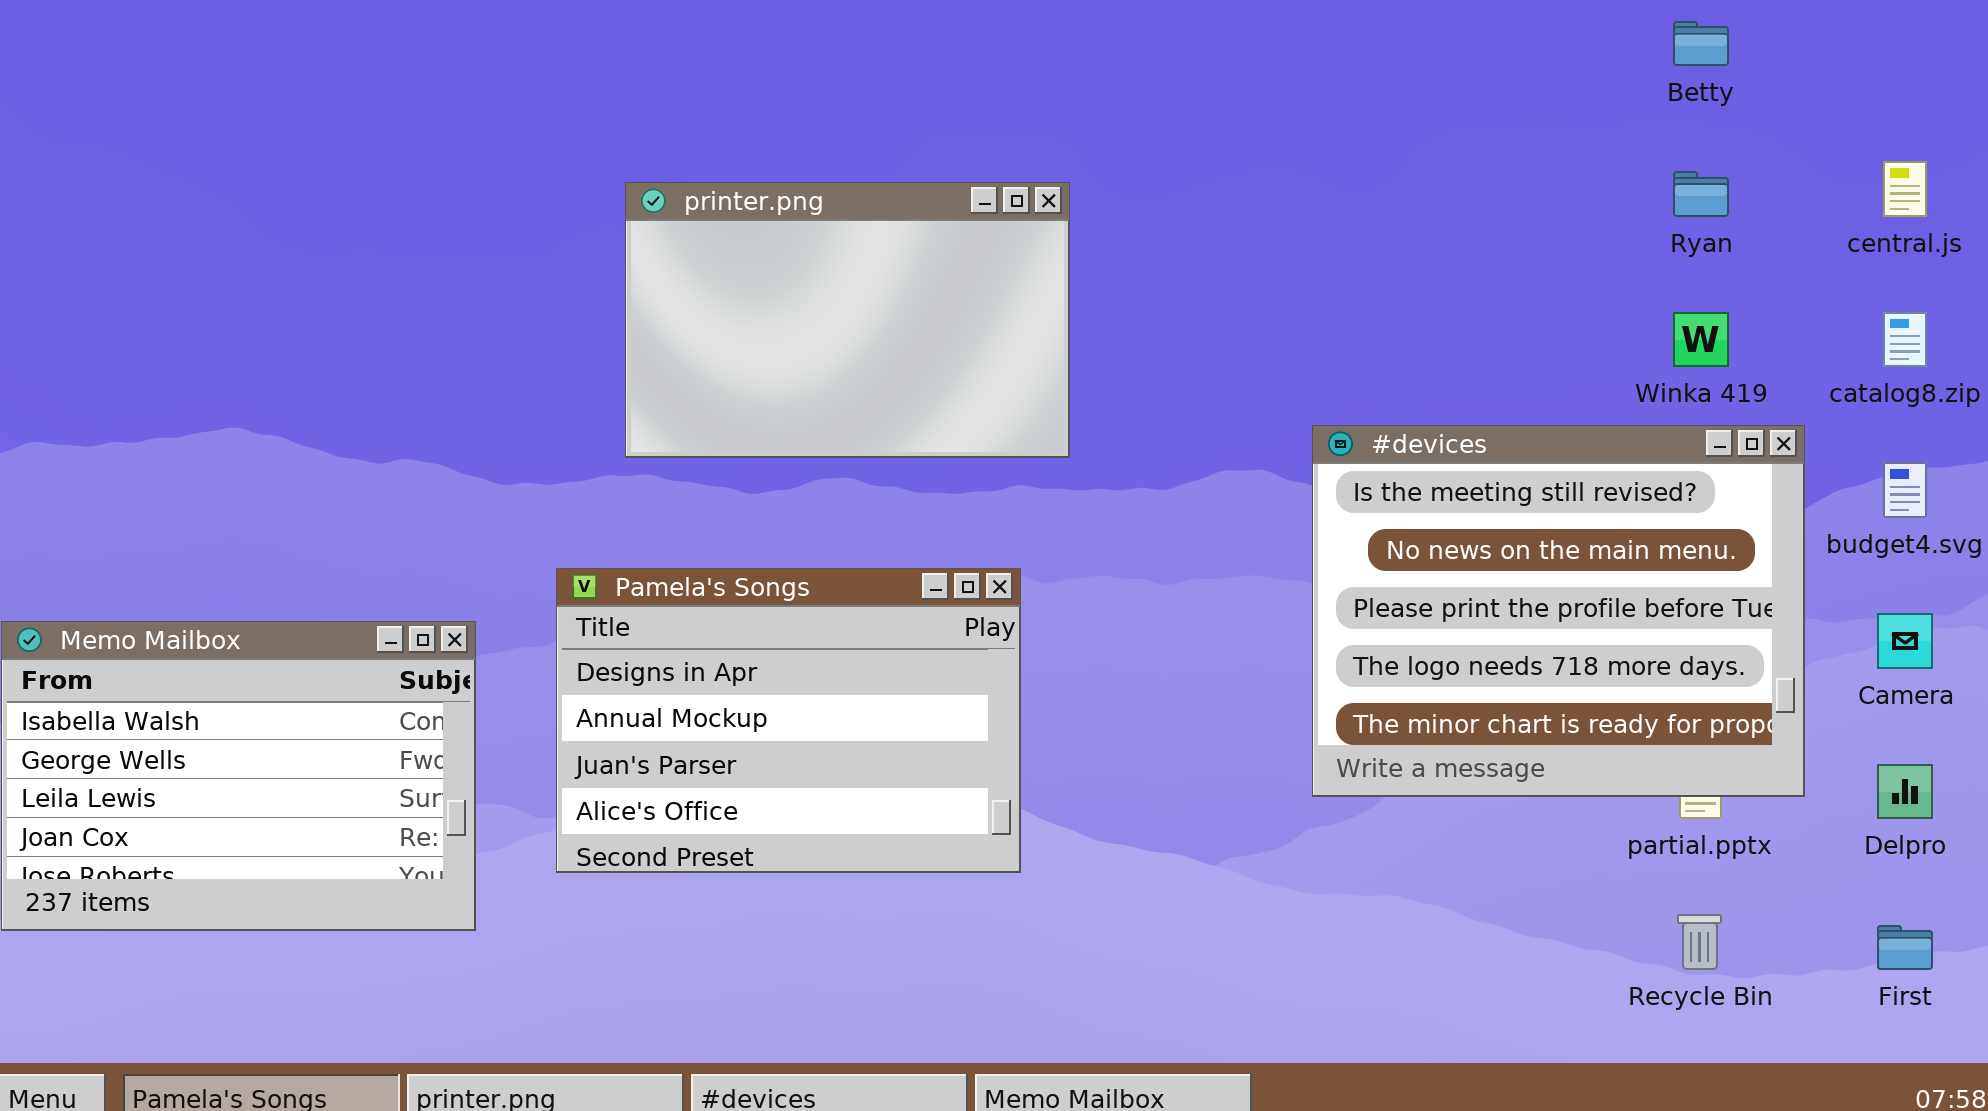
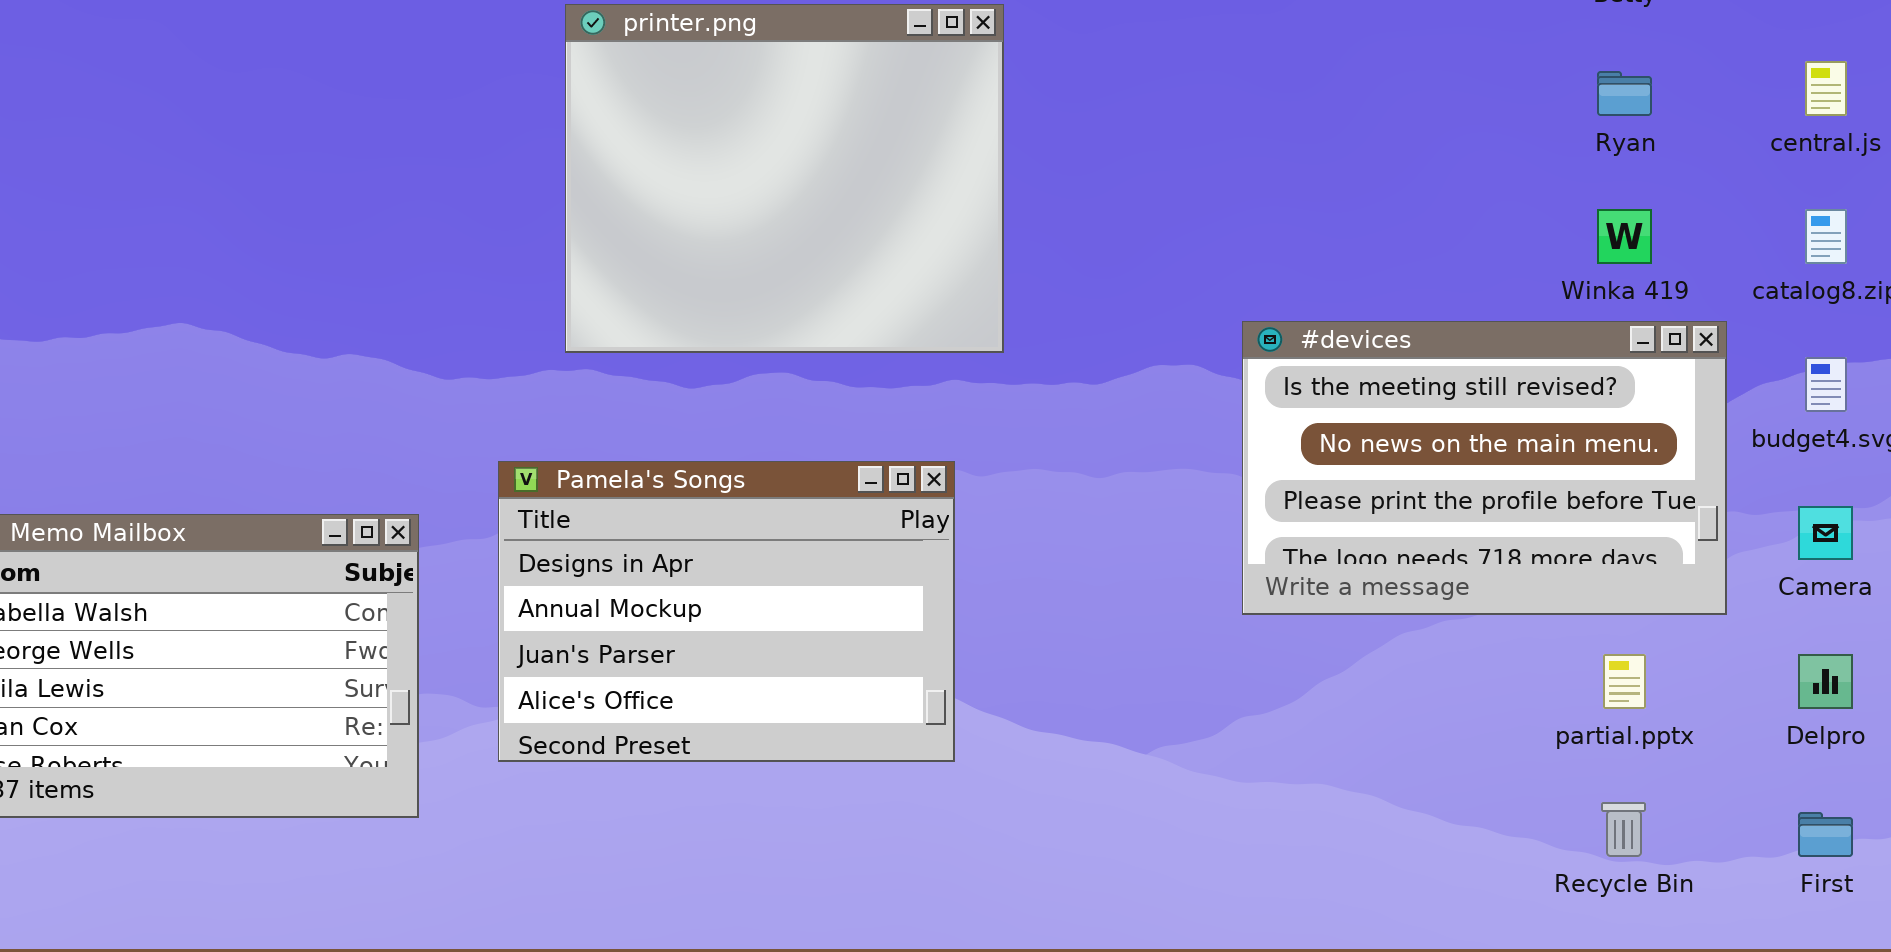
printer.png: [625,182,1070,458] -> [565,4,1004,353], resized
#devices: [1312,425,1805,797] -> [1242,321,1727,615], resized

